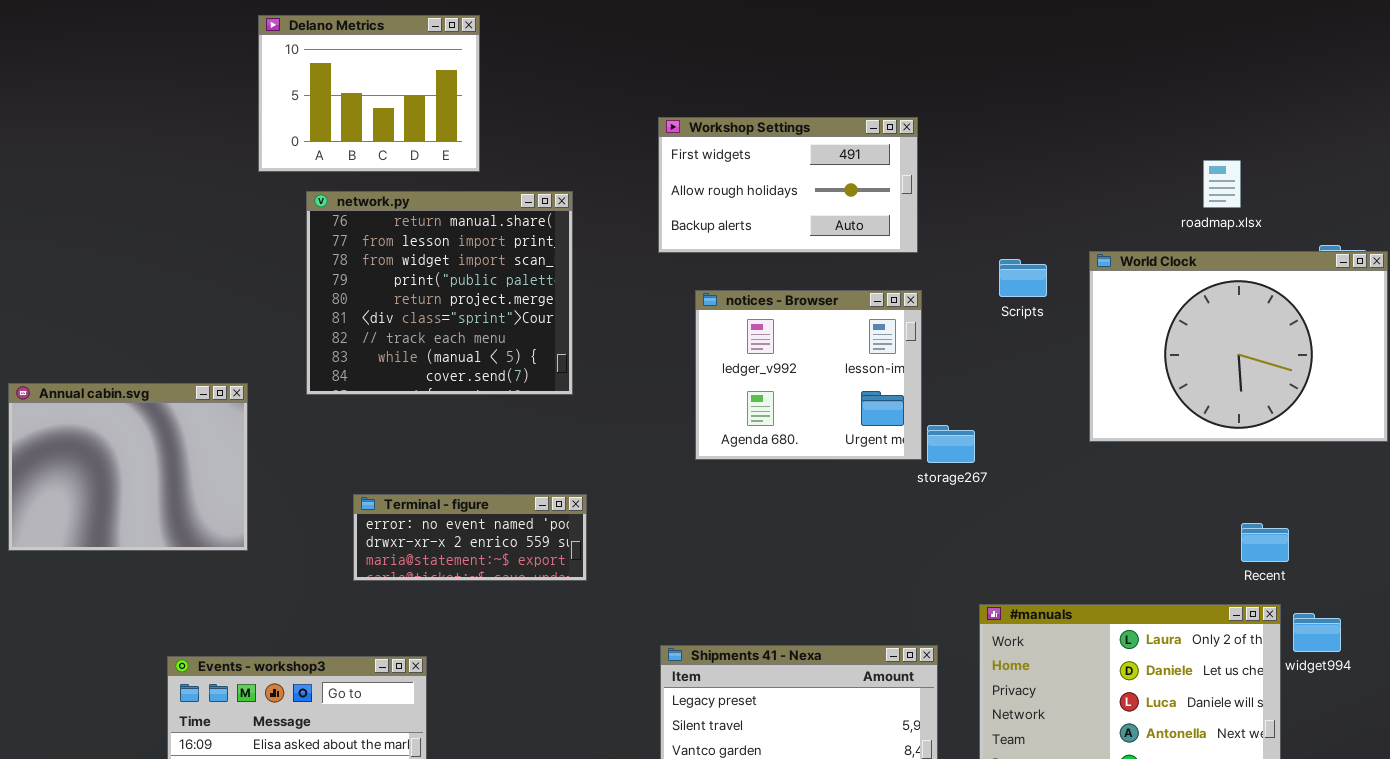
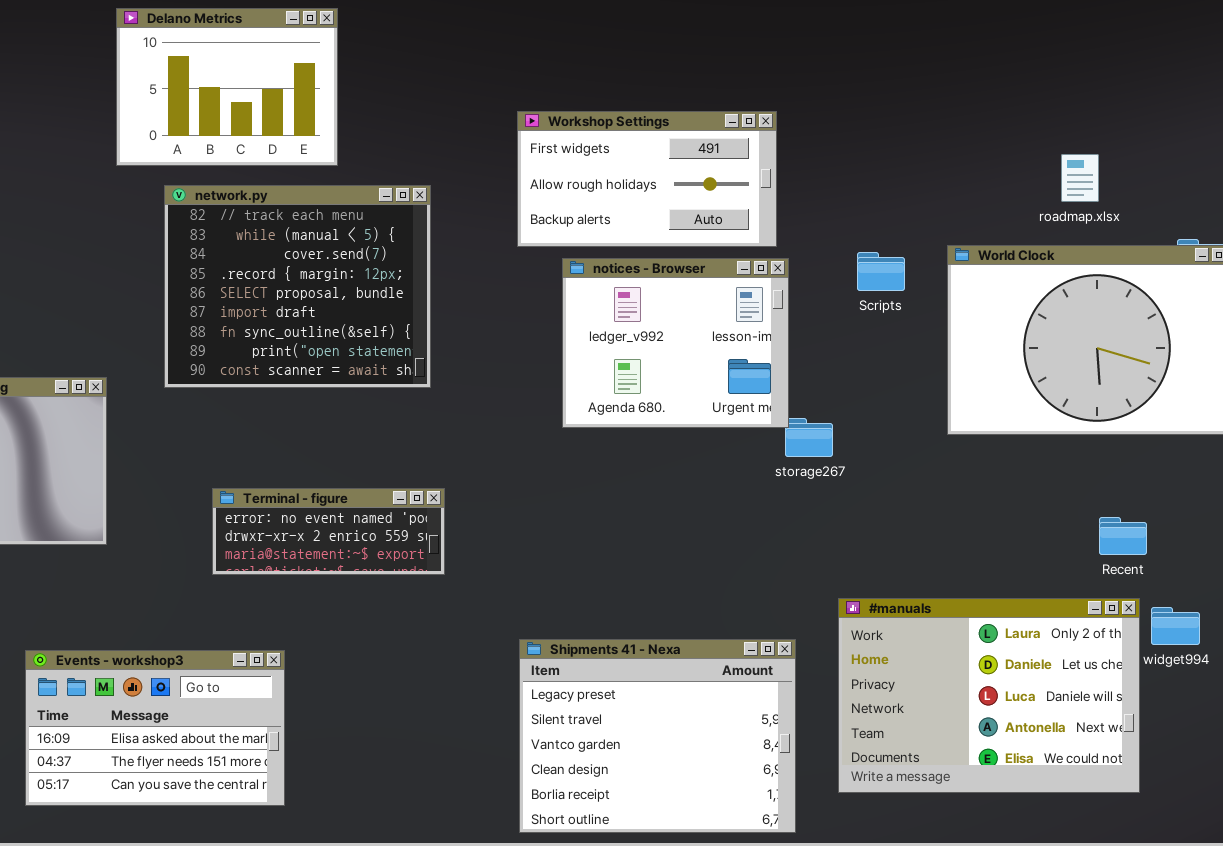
network.py: [306,191,573,395] -> [164,185,431,388], scrolled down 6 rows
notices - Browser: [695,290,922,460] -> [562,258,789,428], moved

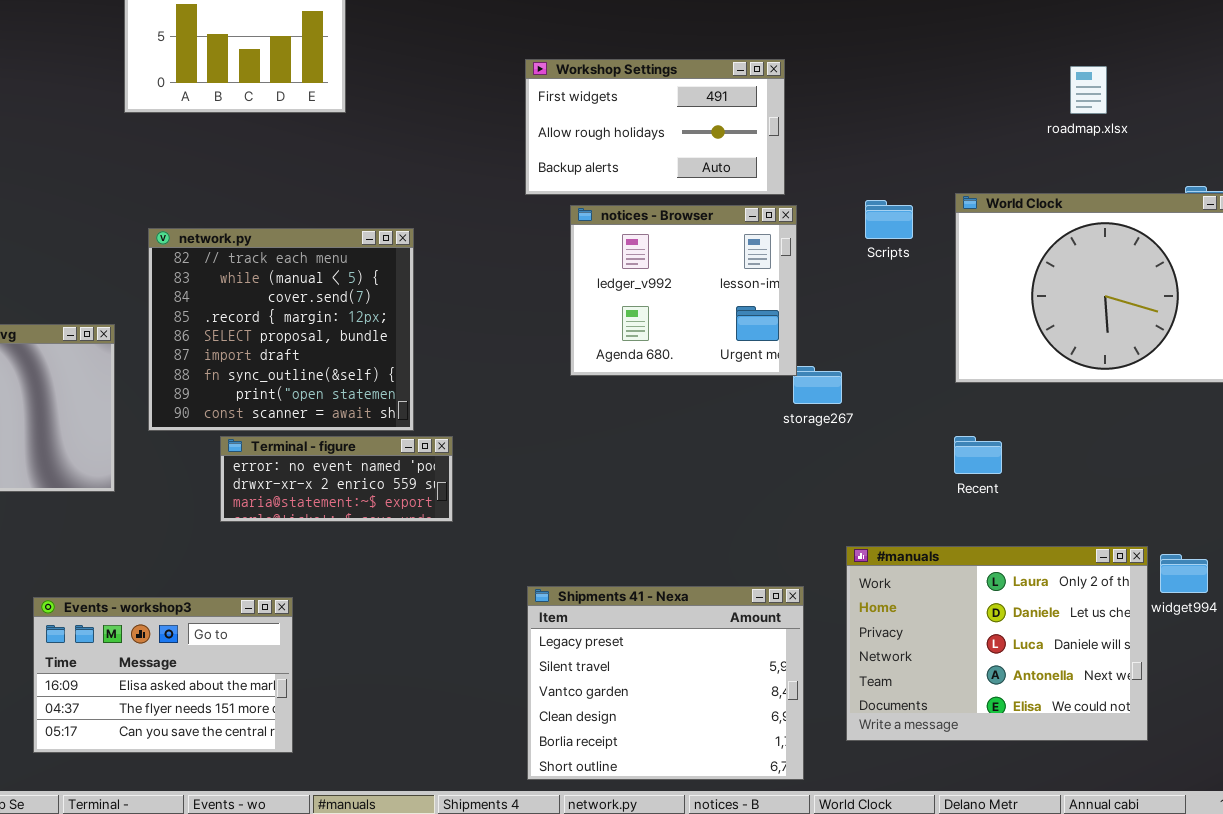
roadmap.xlsx: [1061,154,1099,202] -> [1070,66,1107,114], moved
network.py: [164,185,431,388] -> [148,228,414,431], moved
Recent: [1099,517,1147,555] -> [954,436,1002,474], moved

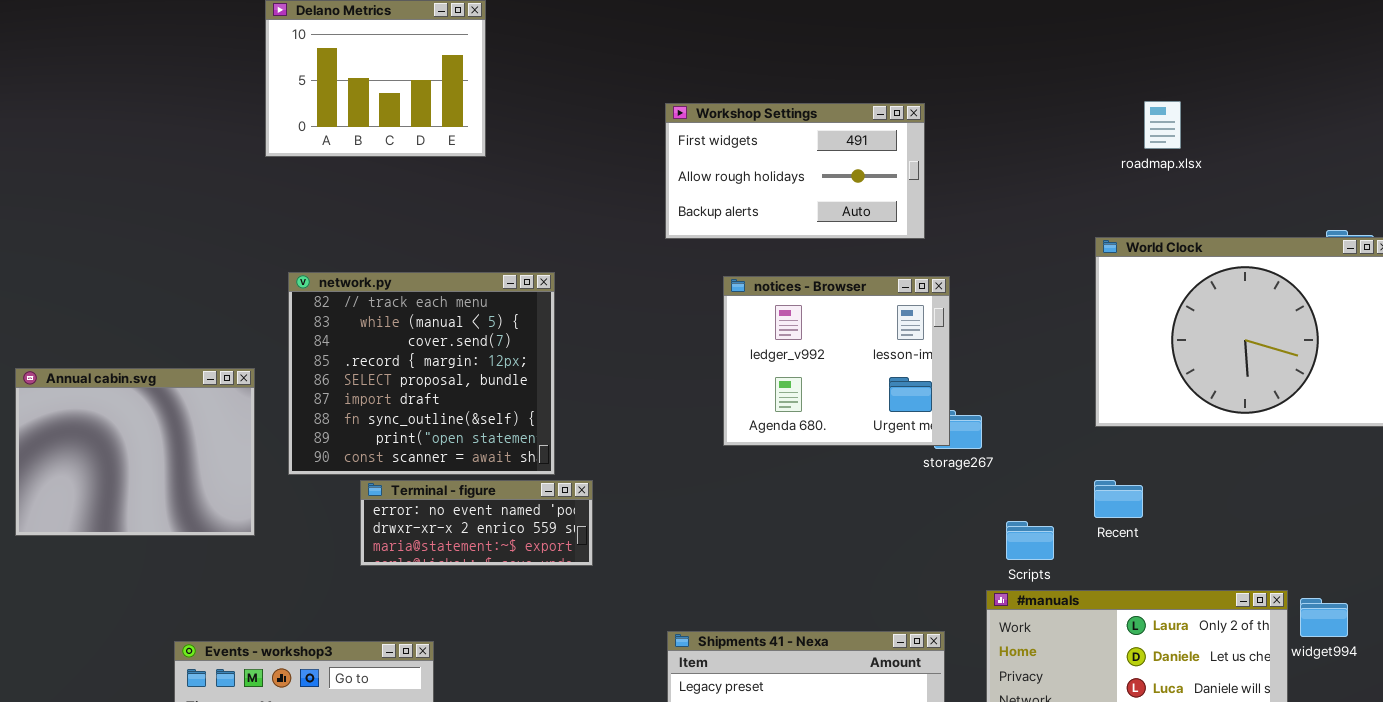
roadmap.xlsx: [1070,66,1107,114] -> [1144,101,1181,149], moved
Scripts: [865,200,913,239] -> [1006,521,1054,560], moved
notices - Browser: [570,205,797,376] -> [723,276,950,446], moved

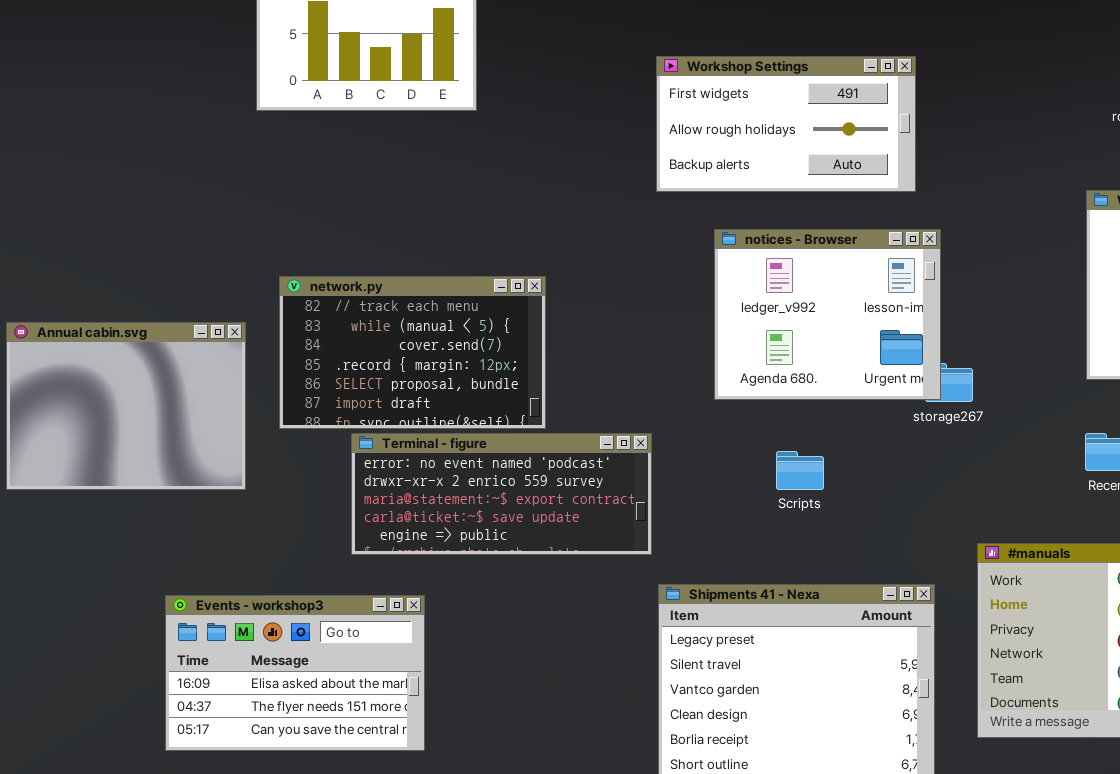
network.py: [288,272,555,475] -> [279,276,546,429], resized
Terminal - figure: [360,480,593,566] -> [351,433,652,555], resized
Scripts: [1006,521,1054,560] -> [776,451,824,490], moved

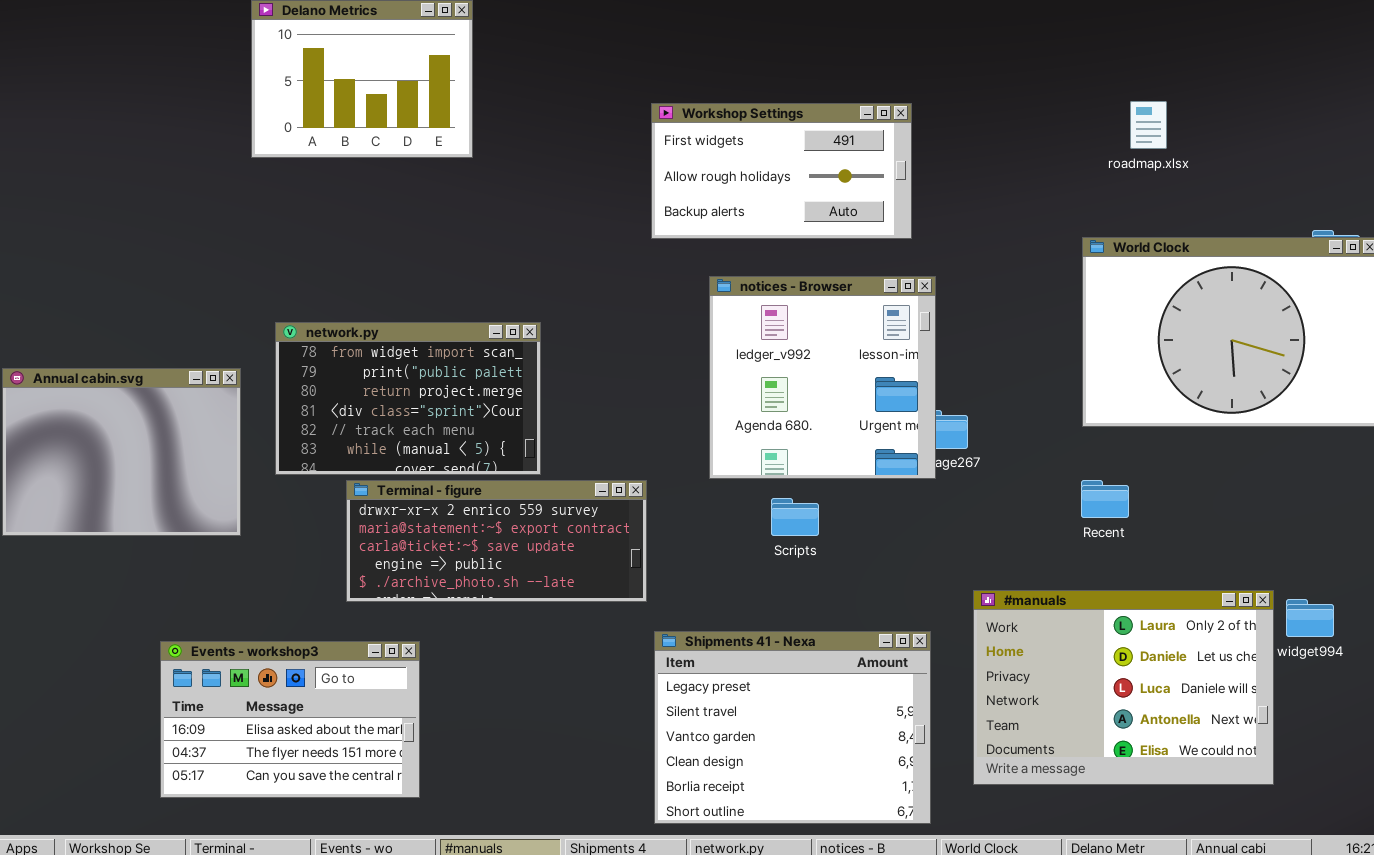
notices - Browser: [714,229,941,400] -> [709,276,936,479], resized
network.py: [279,276,546,429] -> [275,322,541,475], scrolled up 4 rows
Terminal - figure: [351,433,652,555] -> [346,480,647,602], scrolled down 1 row

